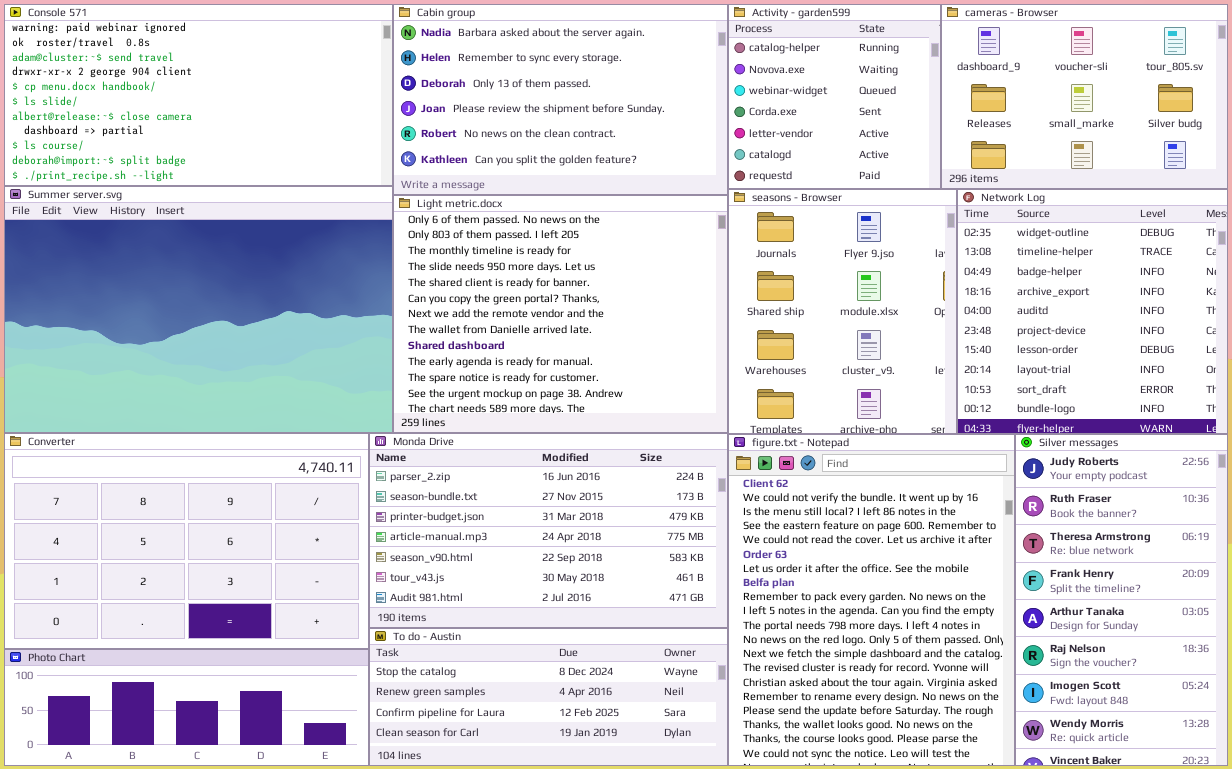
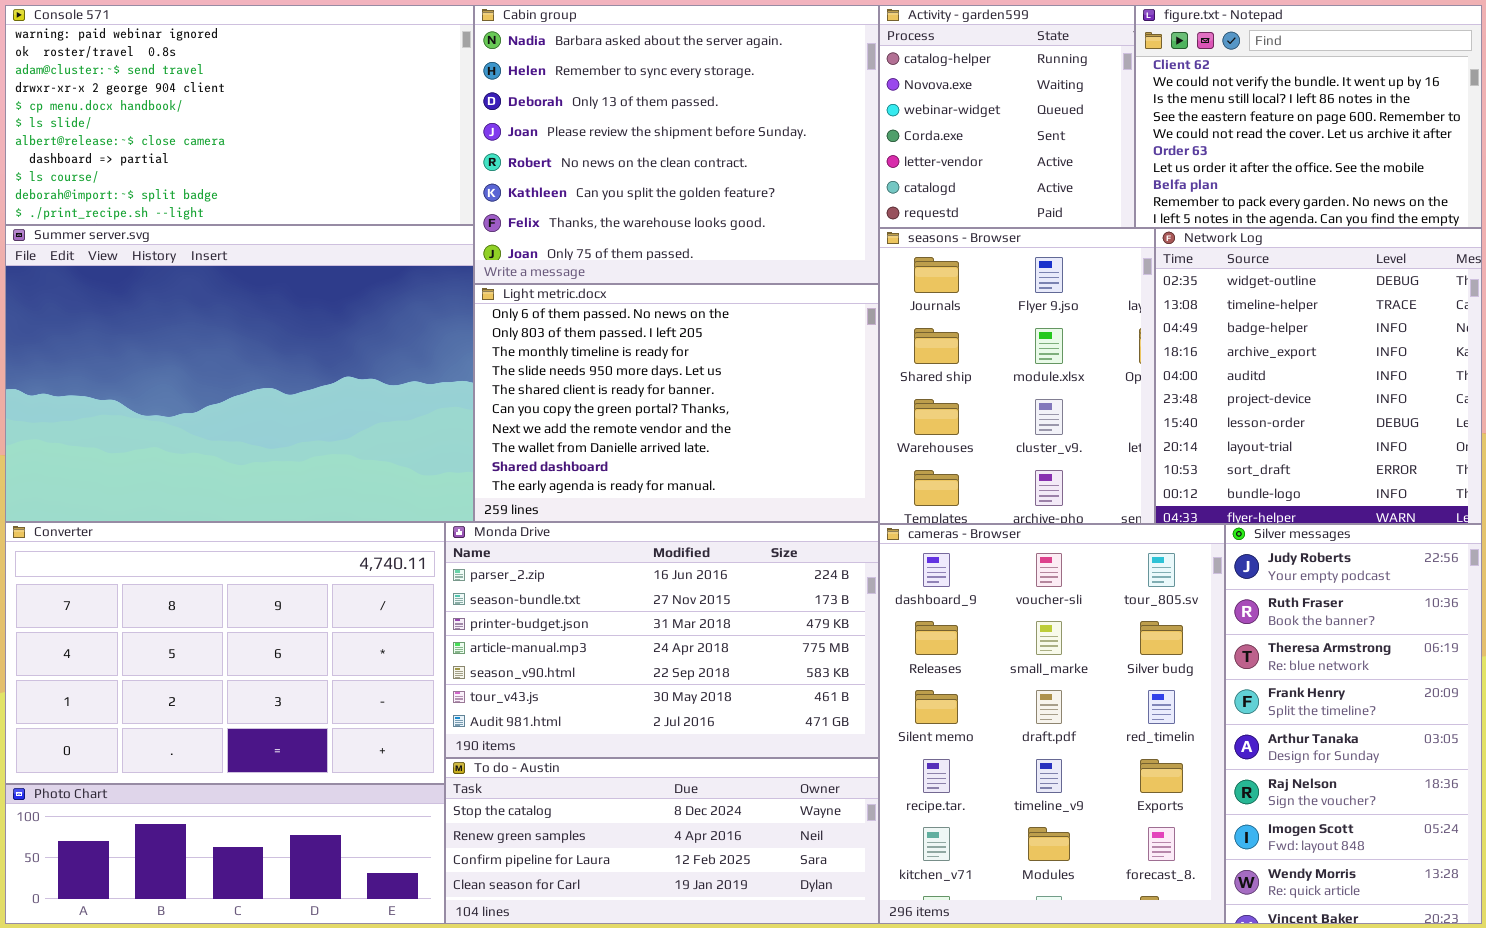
Cabin group: [393,4,728,195] -> [474,5,879,284], resized
cameras - Browser: [941,4,1228,189] -> [879,524,1225,924], moved, resized
Light metric.docx: [393,195,728,433] -> [474,284,879,522], resized
figure.txt - Notepad: [728,434,1015,766] -> [1135,5,1482,228], moved, resized

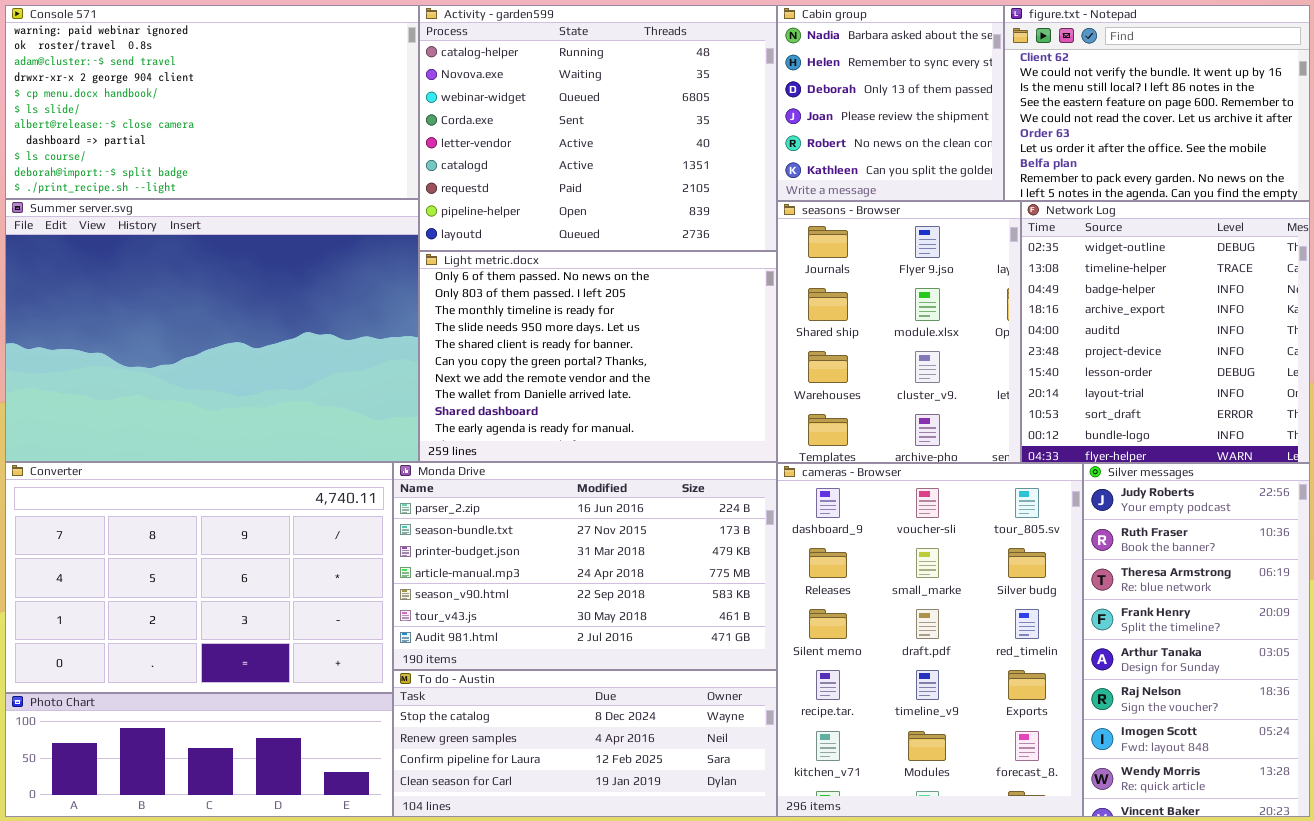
Cabin group: [474,5,879,284] -> [777,5,1004,201], moved, resized
Activity - garden599: [879,5,1135,228] -> [419,5,777,251], moved, resized

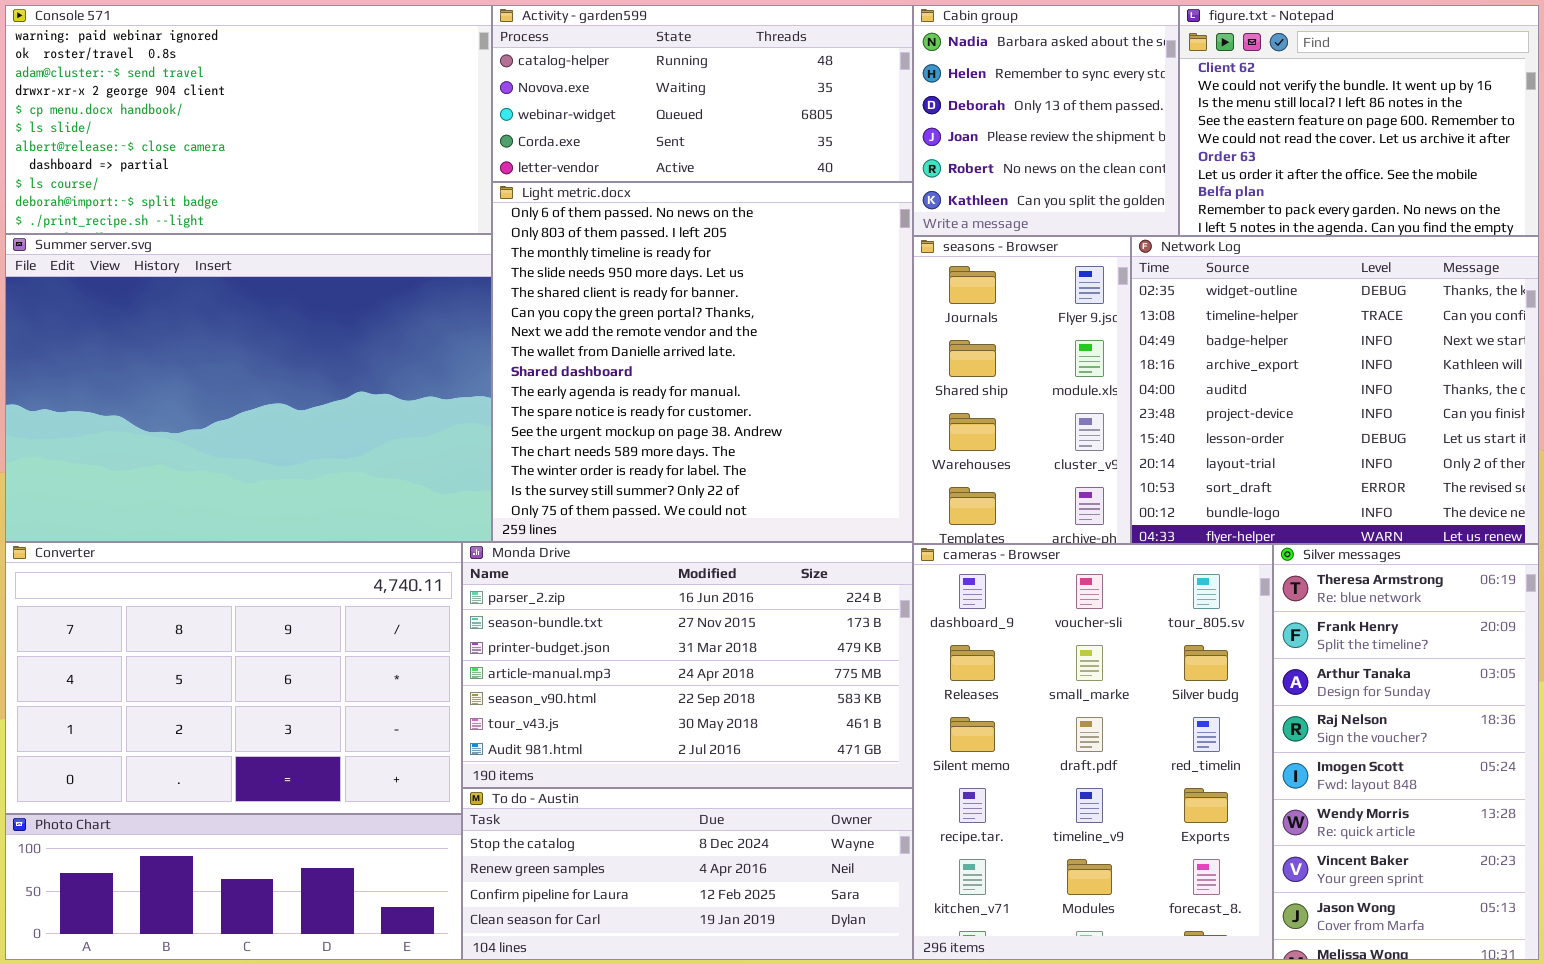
Activity - garden599: [419,5,777,251] -> [492,5,913,182], resized
seasons - Browser: [777,201,1021,463] -> [913,236,1131,544], resized
Network Log: [1021,201,1310,463] -> [1131,236,1539,544], resized
Light metric.docx: [419,251,777,462] -> [492,182,913,542], resized
Silver messages: [1083,463,1310,817] -> [1273,544,1539,960], scrolled down 2 rows

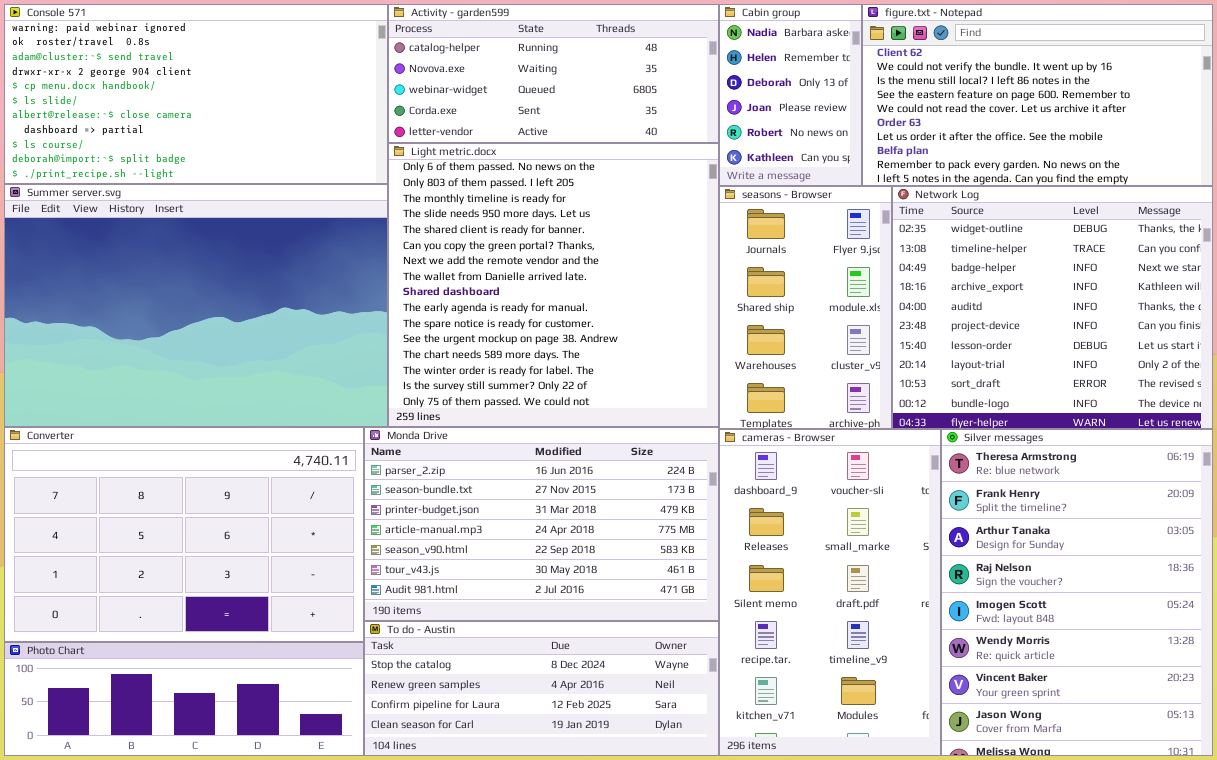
Cabin group: [913,5,1179,236] -> [719,4,862,186], resized
figure.txt - Notepad: [1179,5,1539,236] -> [862,4,1213,186], resized
cameras - Browser: [913,544,1273,960] -> [719,429,941,756], resized
Silver messages: [1273,544,1539,960] -> [941,429,1213,756], resized

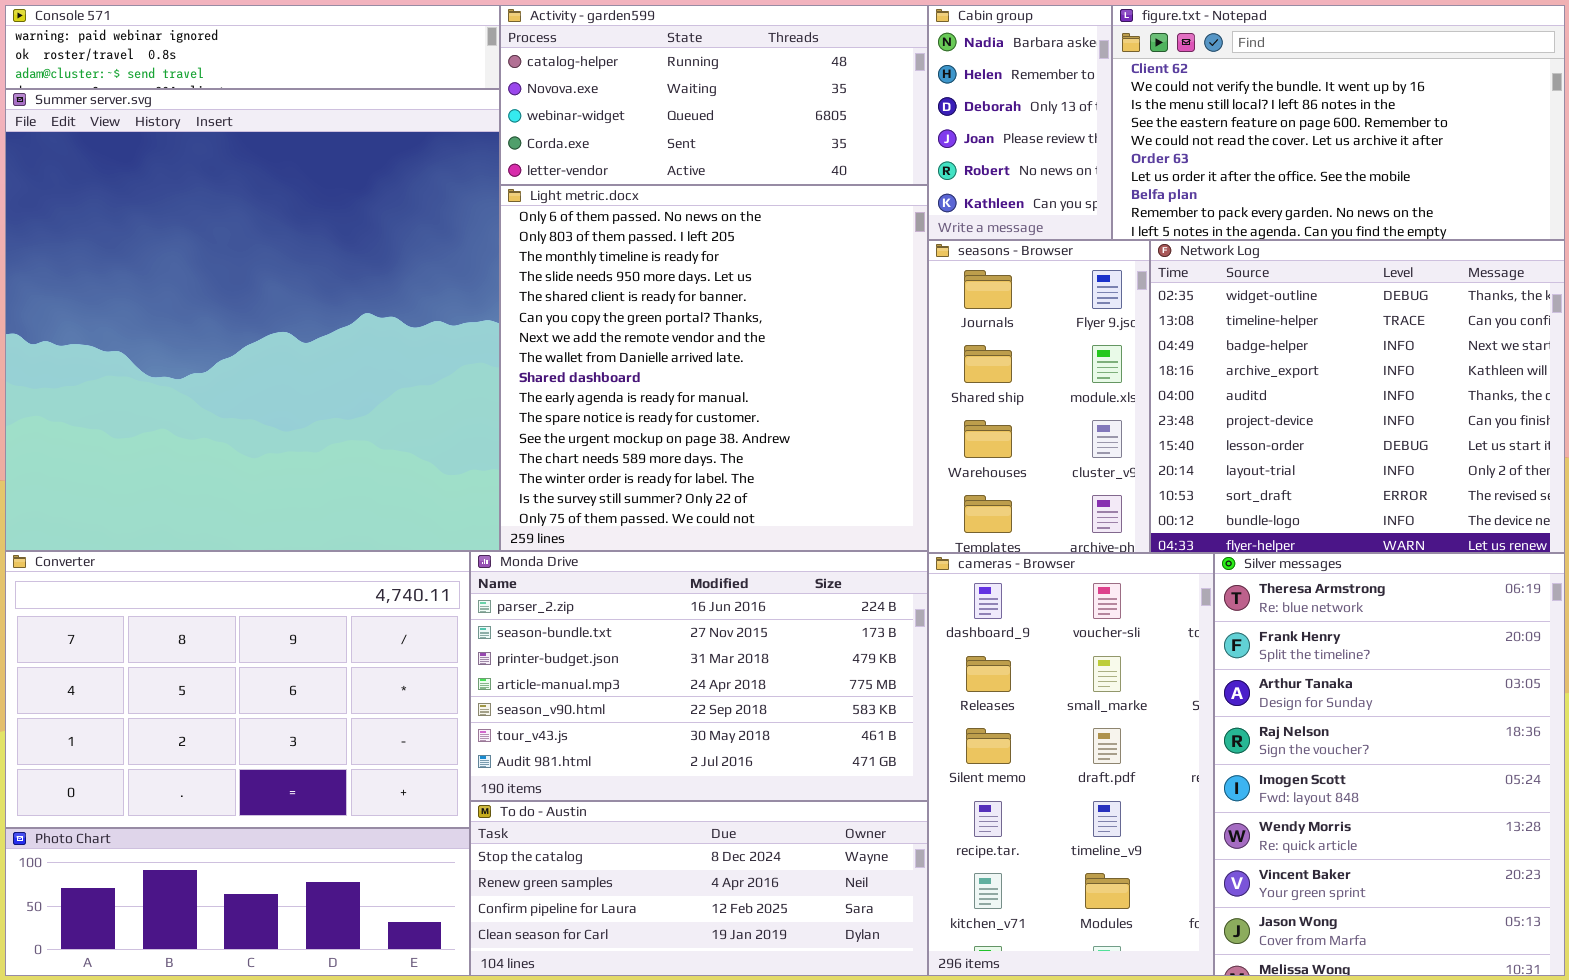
Console 571: [4,4,388,184] -> [5,5,500,89], resized
Summer server.svg: [4,184,388,427] -> [5,89,500,551], resized

